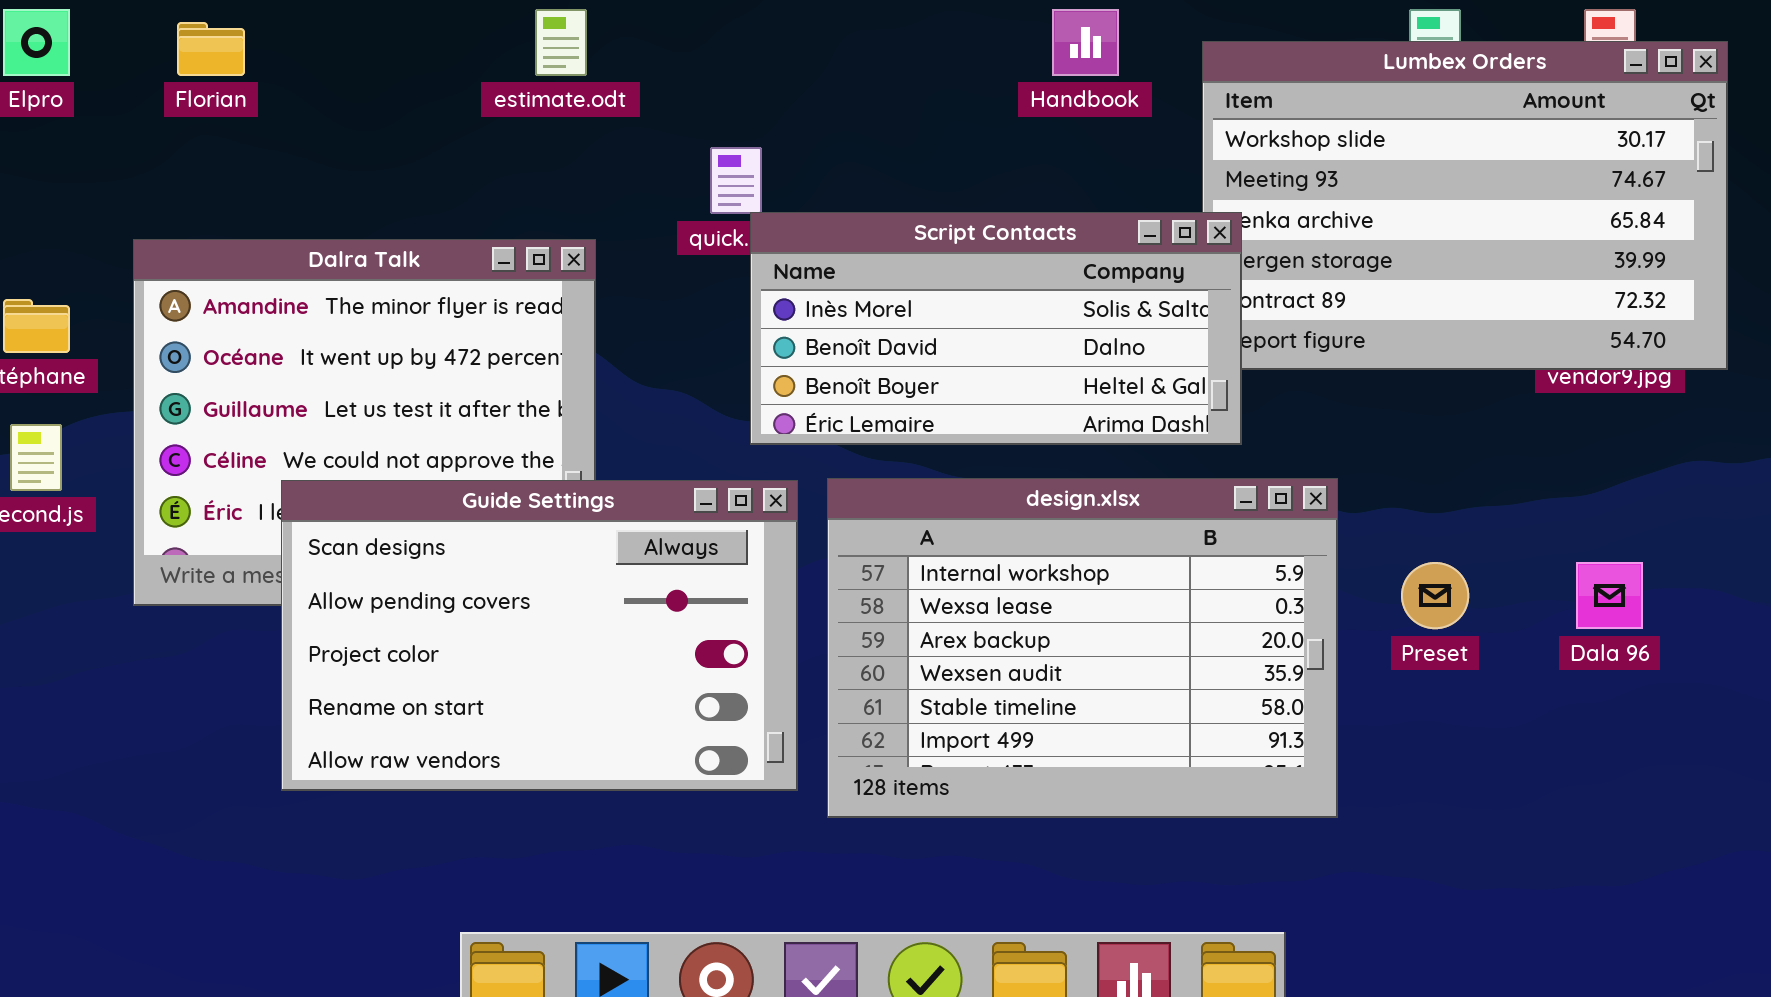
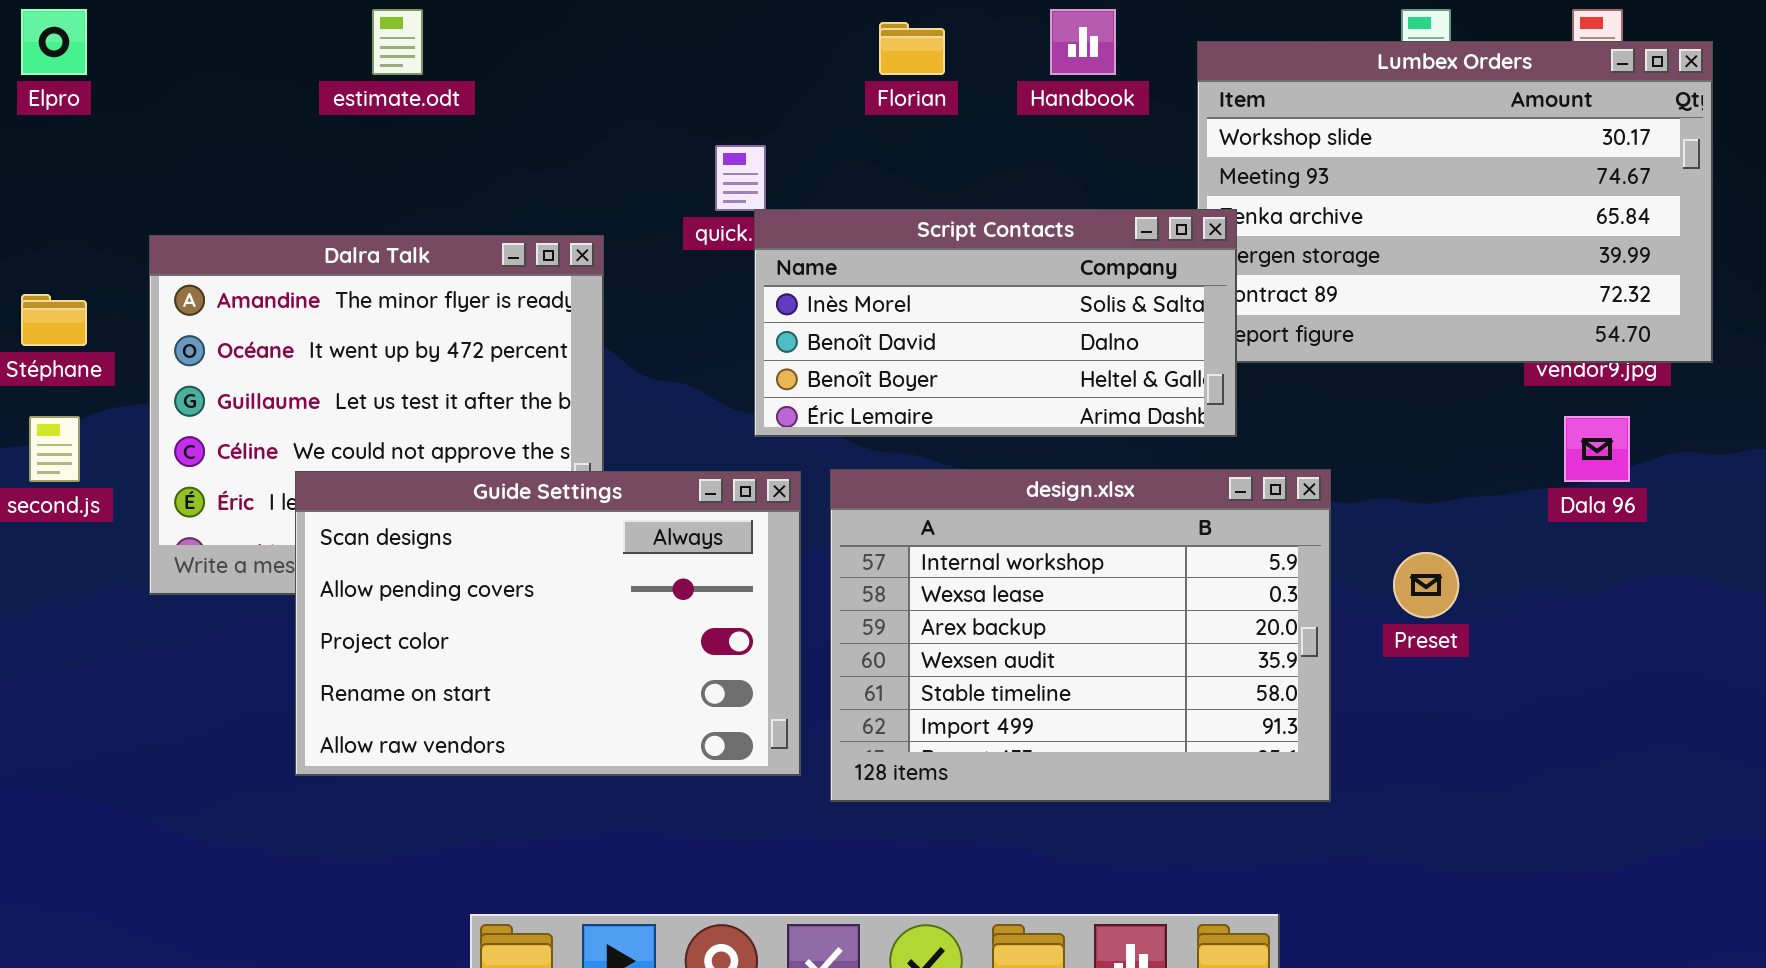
estimate.odt: [535,9,587,76] -> [372,9,423,75], moved
Florian: [177,22,245,76] -> [879,22,945,75], moved
Dala 96: [1576,562,1643,629] -> [1564,416,1630,482], moved

